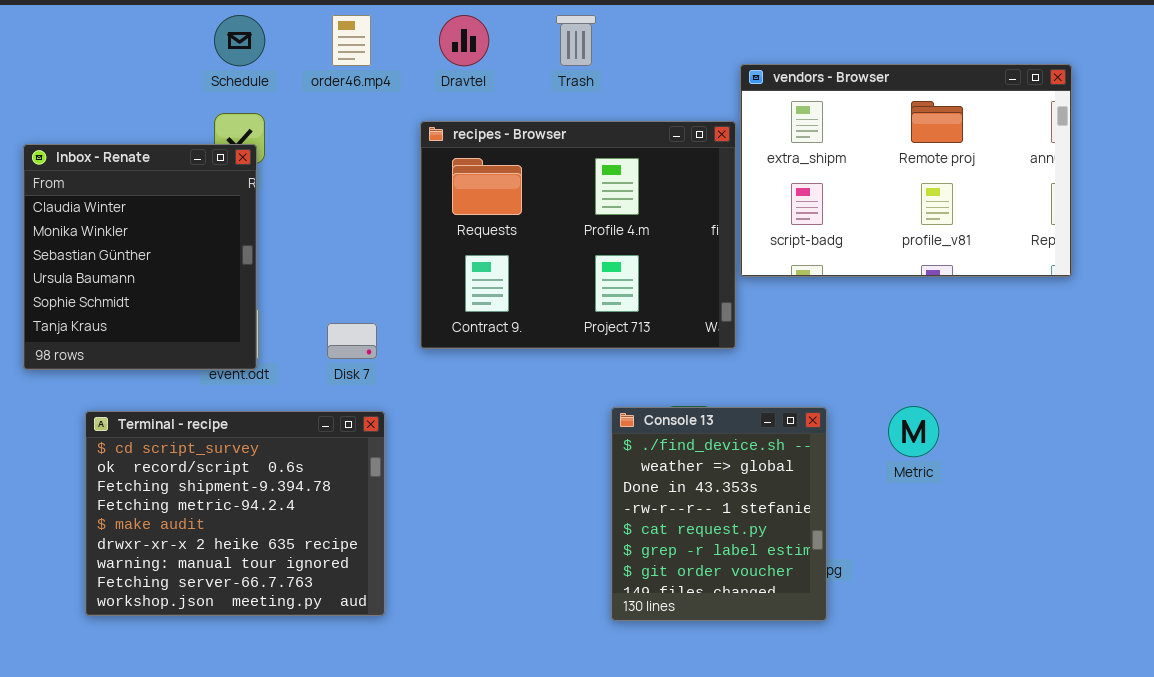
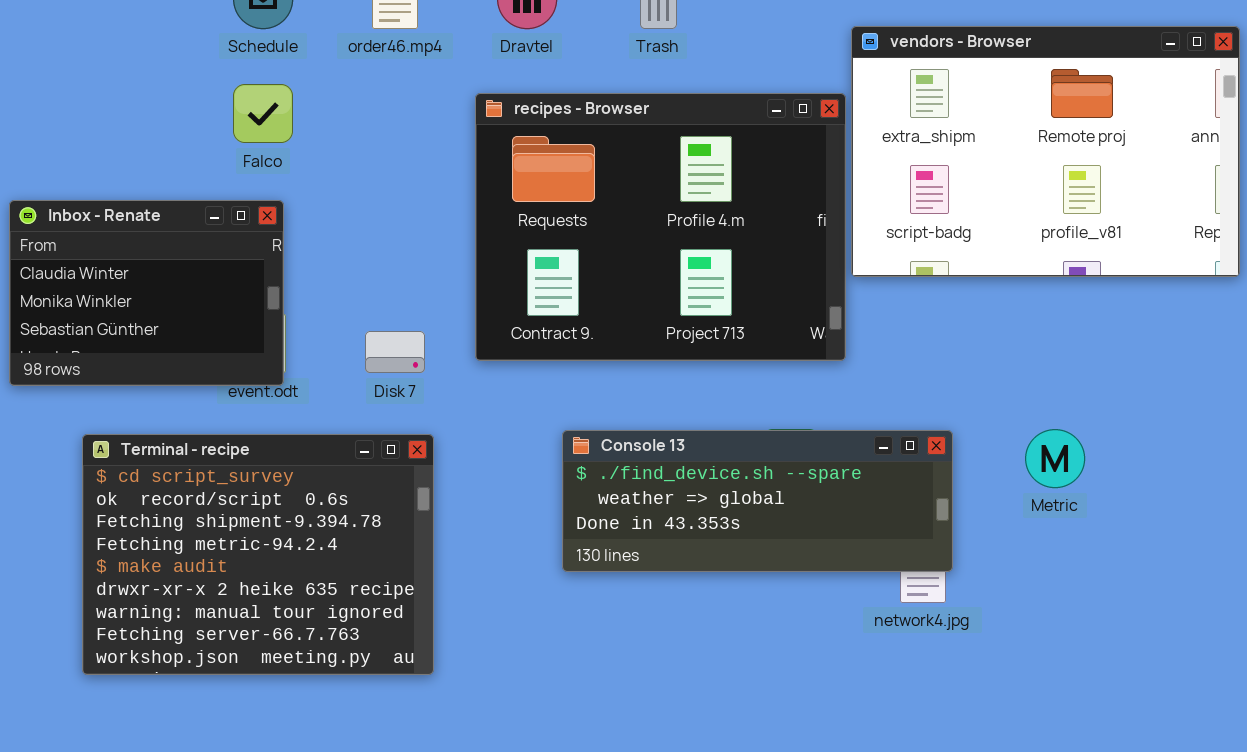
Inbox - Renate: [23,144,257,370] -> [9,200,284,386], resized
Console 13: [611,407,827,621] -> [562,430,953,572], resized

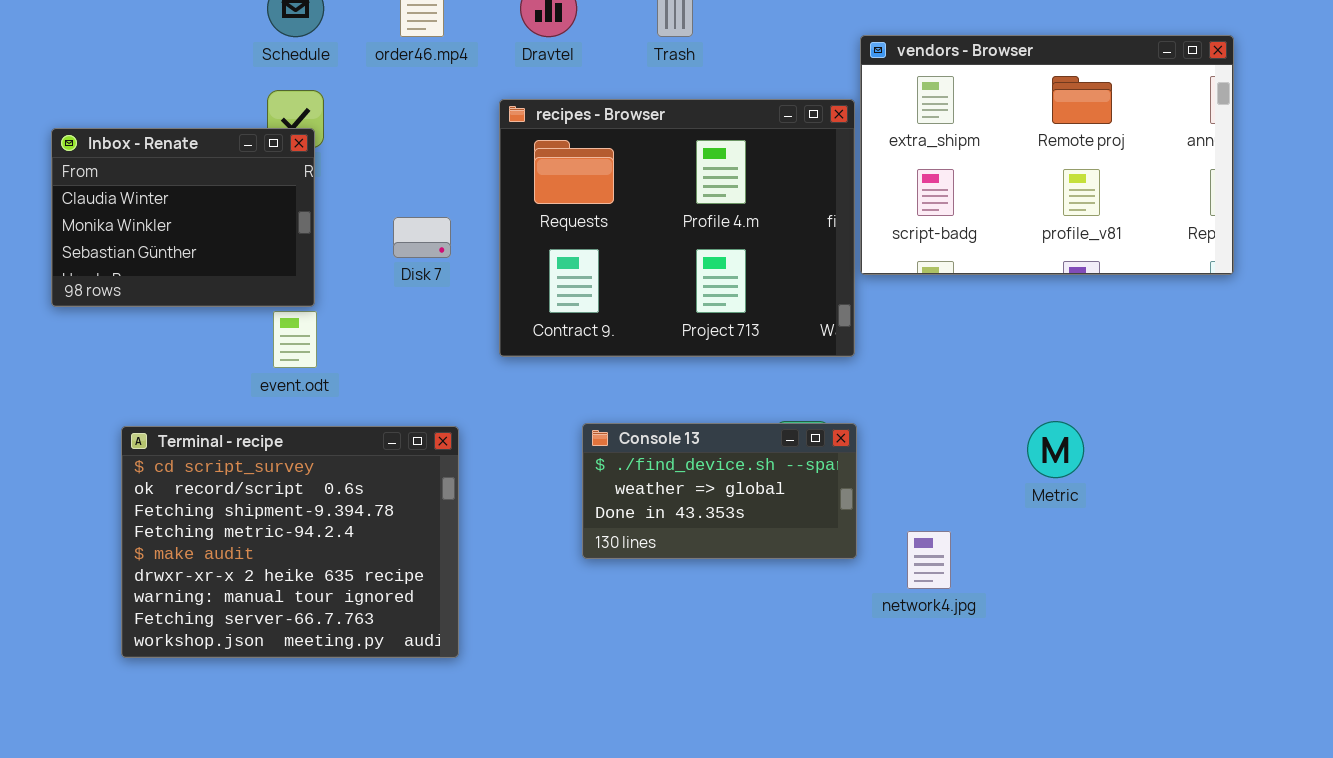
Inbox - Renate: [9,200,284,386] -> [51,128,315,307], moved
Disk 7: [365,331,425,373] -> [393,217,451,258], moved
Console 13: [562,430,953,572] -> [582,423,857,559], resized

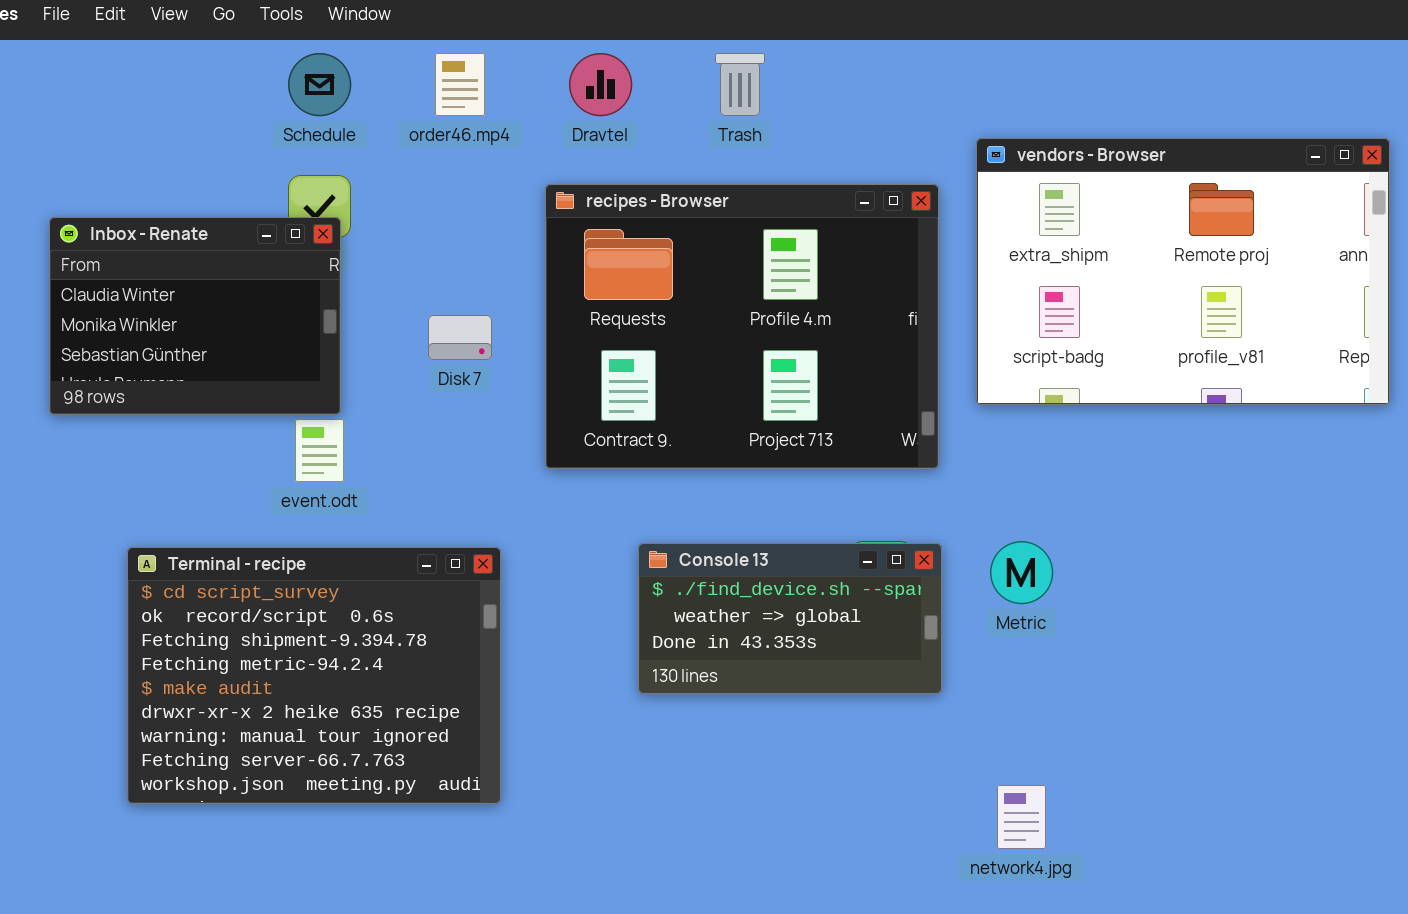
vendors - Browser: [860,35,1234,275] -> [976,138,1390,405], moved
Metric: [1027,421,1084,478] -> [990,541,1053,604], moved
network4.jpg: [907,531,951,589] -> [997,785,1046,849], moved

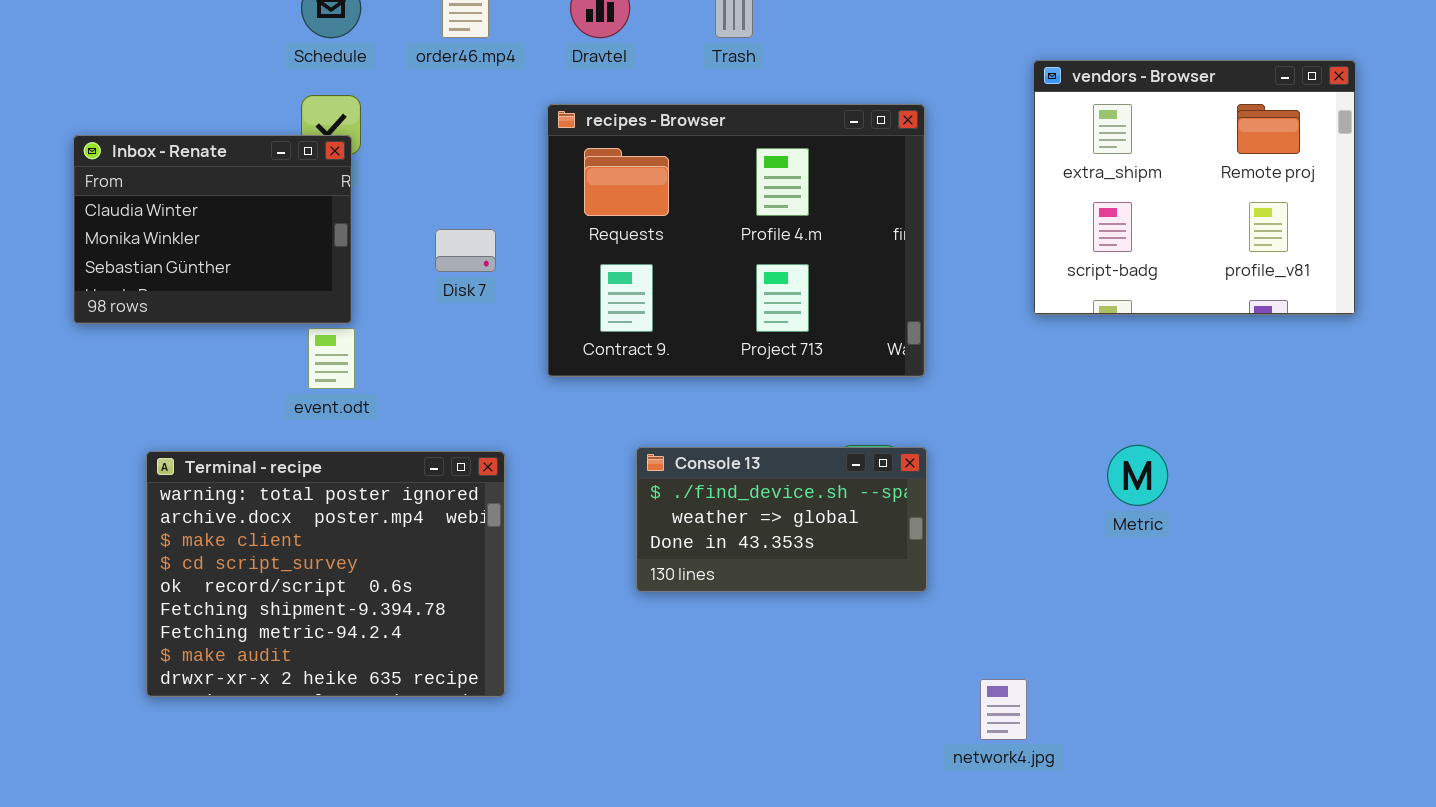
vendors - Browser: [976,138,1390,405] -> [1033,60,1356,315], resized
Metric: [990,541,1053,604] -> [1107,445,1168,506], moved
Terminal - recipe: [127,547,501,804] -> [146,451,505,697], scrolled up 3 rows

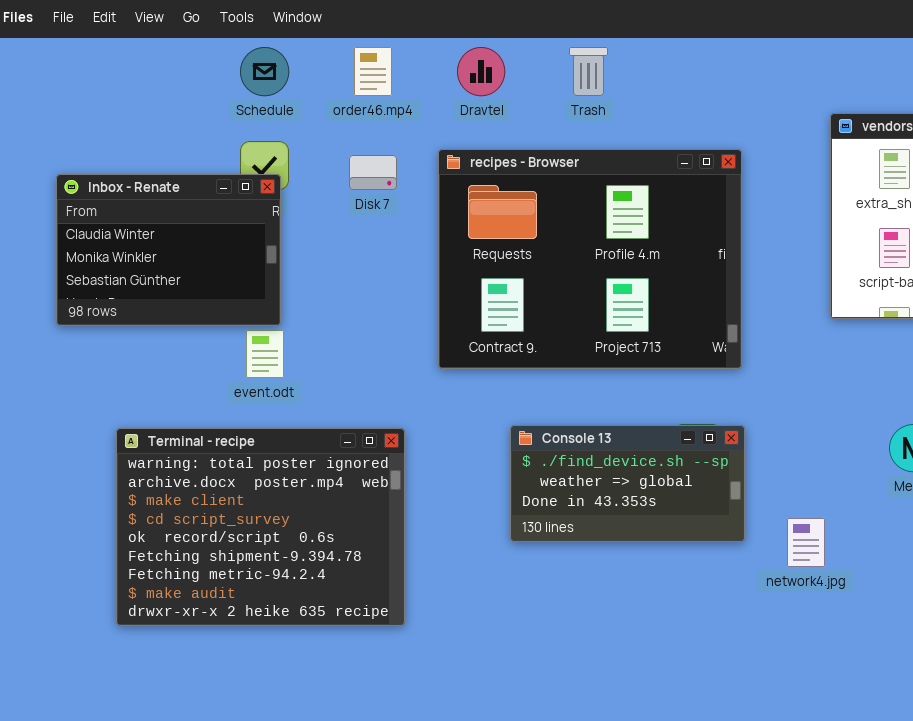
Disk 7: [435,229,496,272] -> [349,155,397,190], moved
network4.jpg: [980,679,1027,740] -> [787,518,825,567], moved

